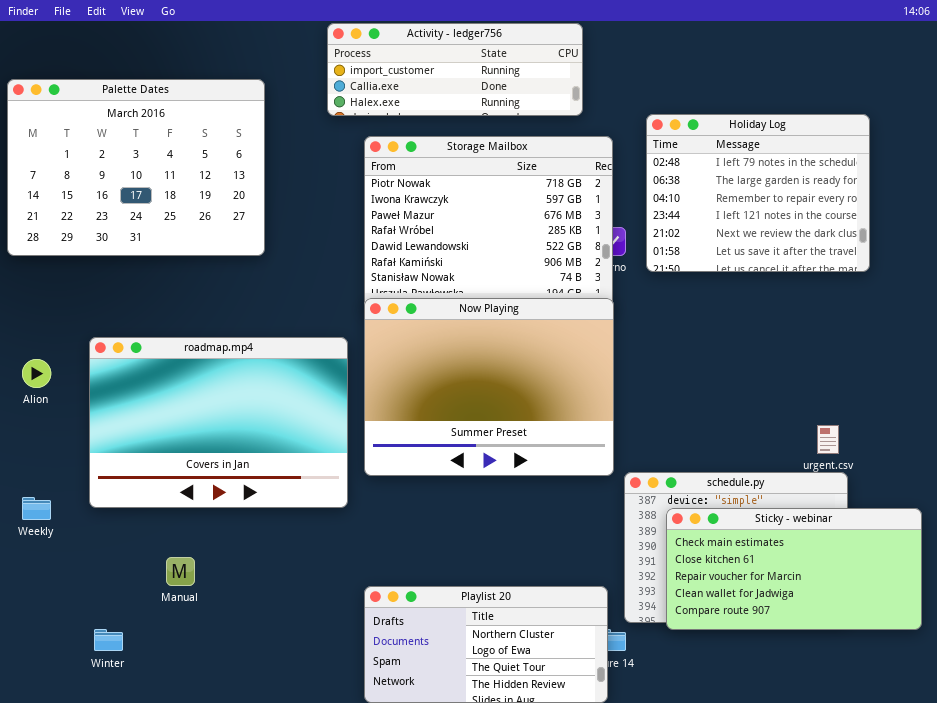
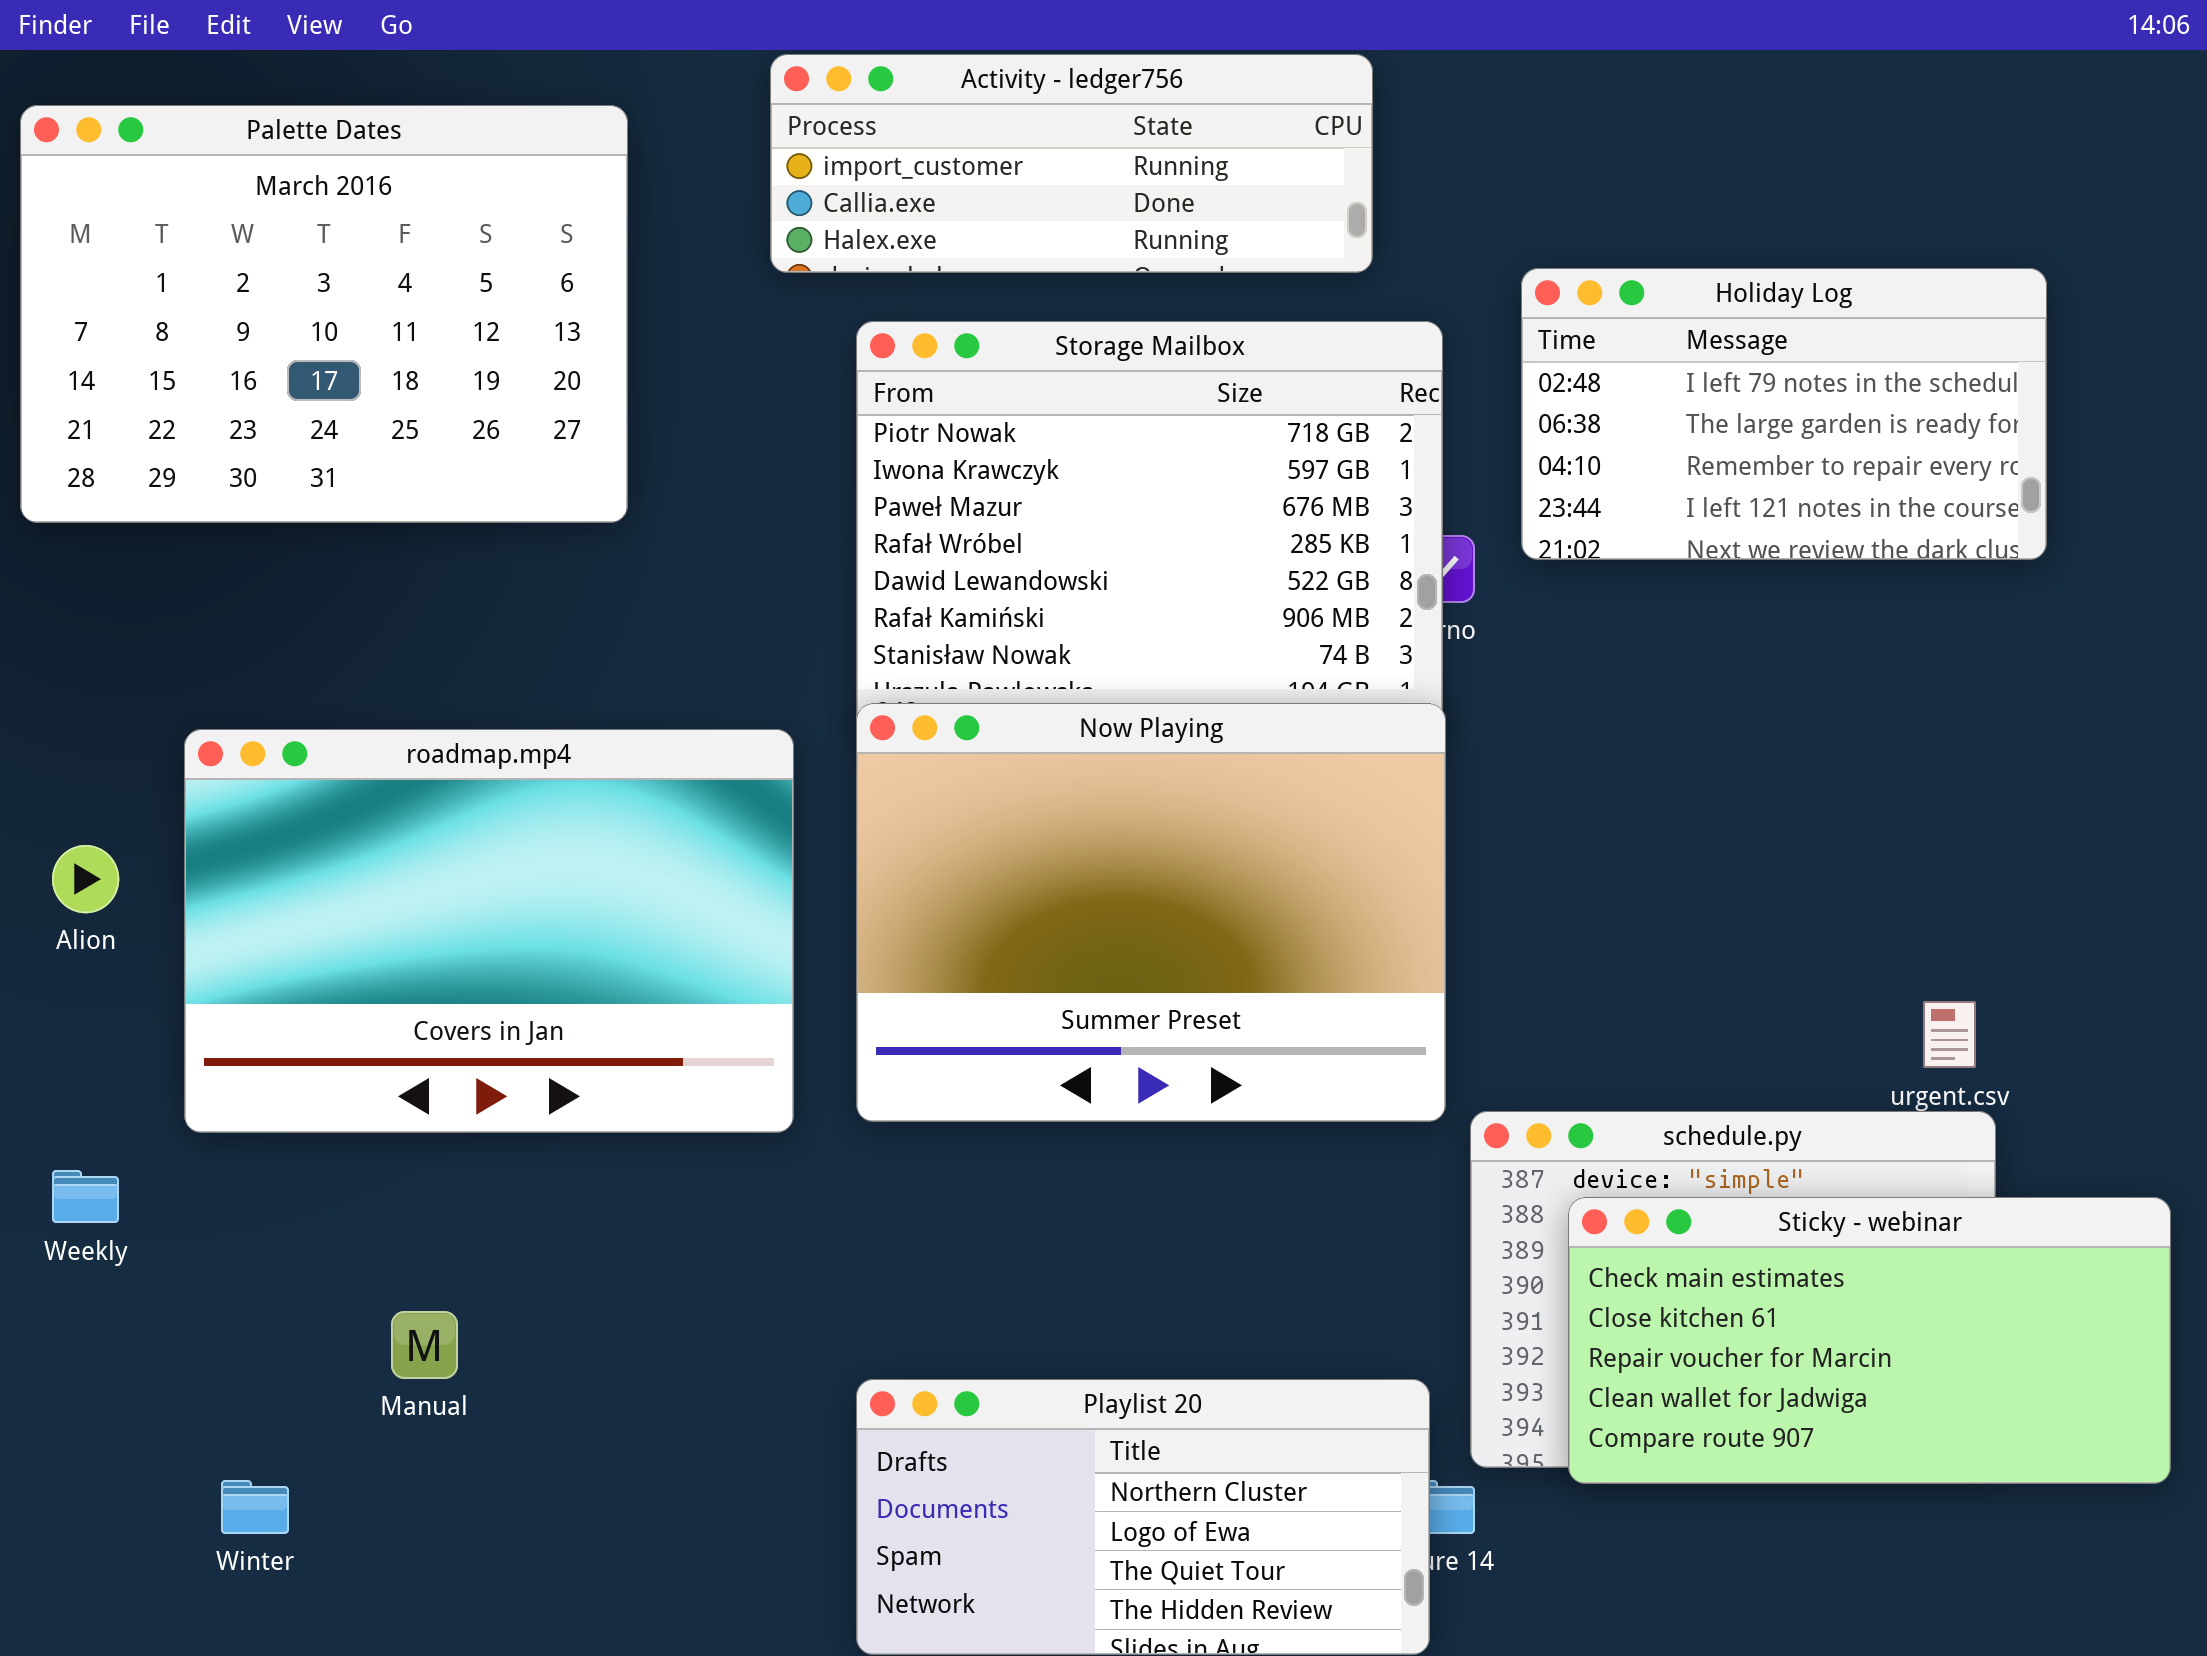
Palette Dates: [7,79,265,256] -> [20,105,628,523], moved
Holiday Log: [646,114,870,272] -> [1521,268,2047,560], resized
roadmap.mp4: [89,337,348,508] -> [184,729,794,1133], moved

